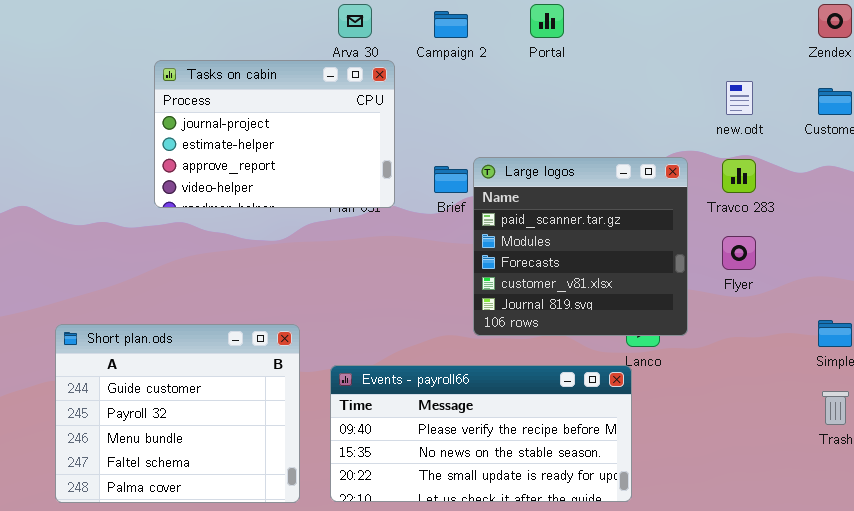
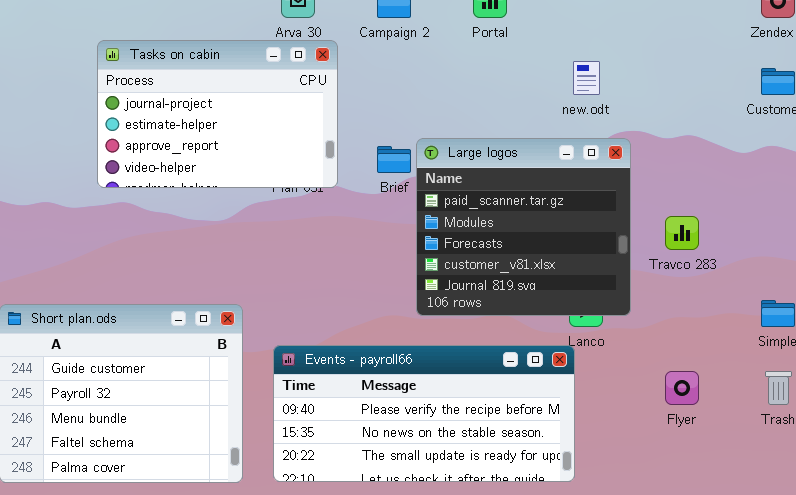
new.odt: [726,81,753,115] -> [573,61,600,95], moved
Travco 283: [722,159,756,193] -> [665,216,699,250], moved
Flyer: [722,236,756,270] -> [665,371,699,405], moved

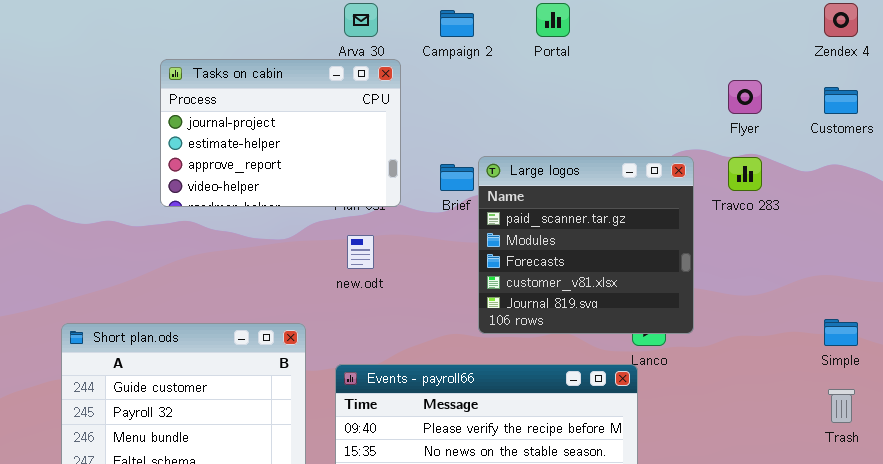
new.odt: [573,61,600,95] -> [347,235,374,269], moved
Travco 283: [665,216,699,250] -> [728,157,762,191], moved
Flyer: [665,371,699,405] -> [728,80,762,114], moved

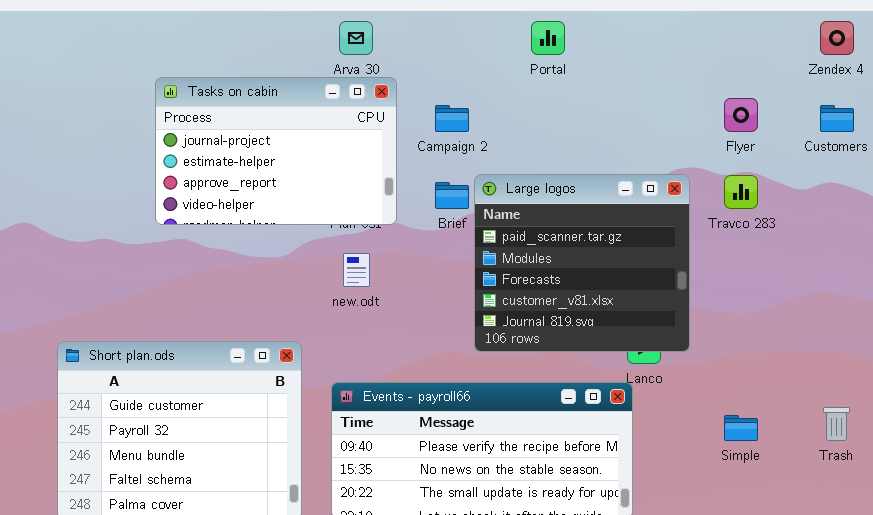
Campaign 2: [440,10,474,37] -> [435,105,469,132], moved
Simple: [824,319,858,346] -> [724,415,758,441], moved

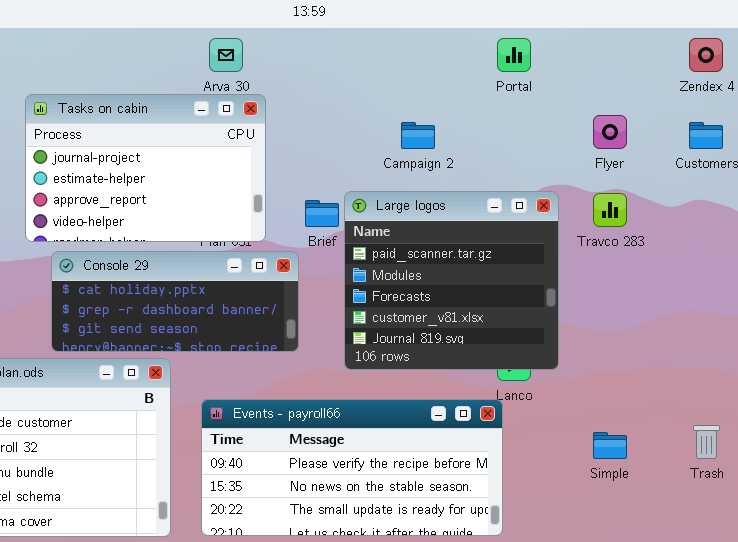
Portal: [531,21,565,55] -> [497,38,531,72], moved
Campaign 2: [435,105,469,132] -> [401,122,435,149], moved
Console 29: none -> [51,251,299,352], opened

